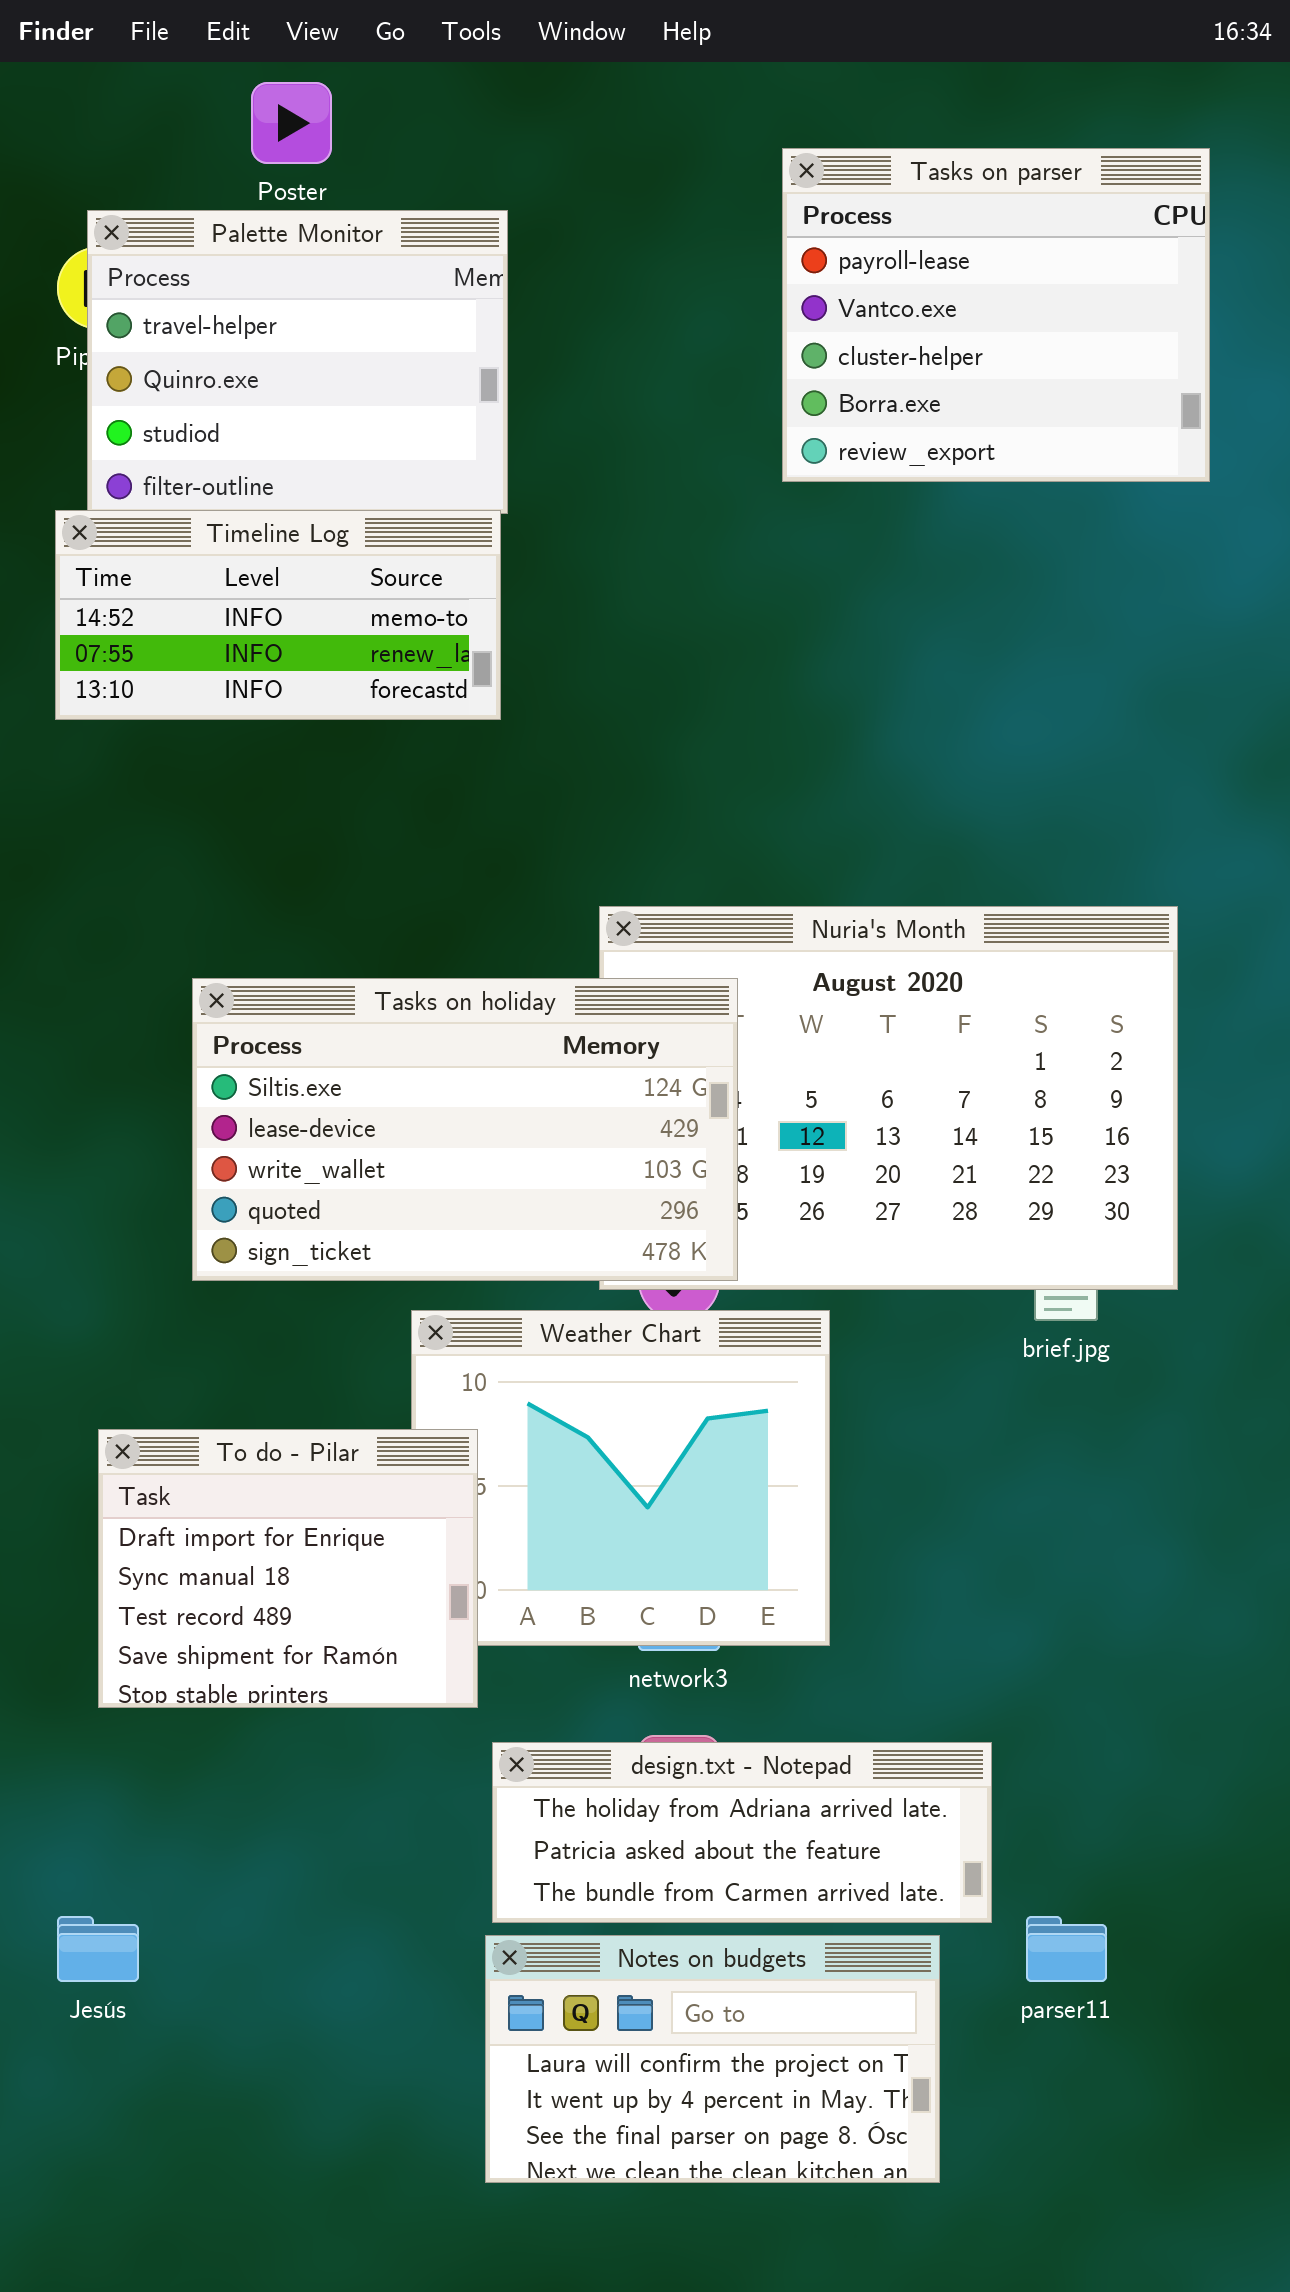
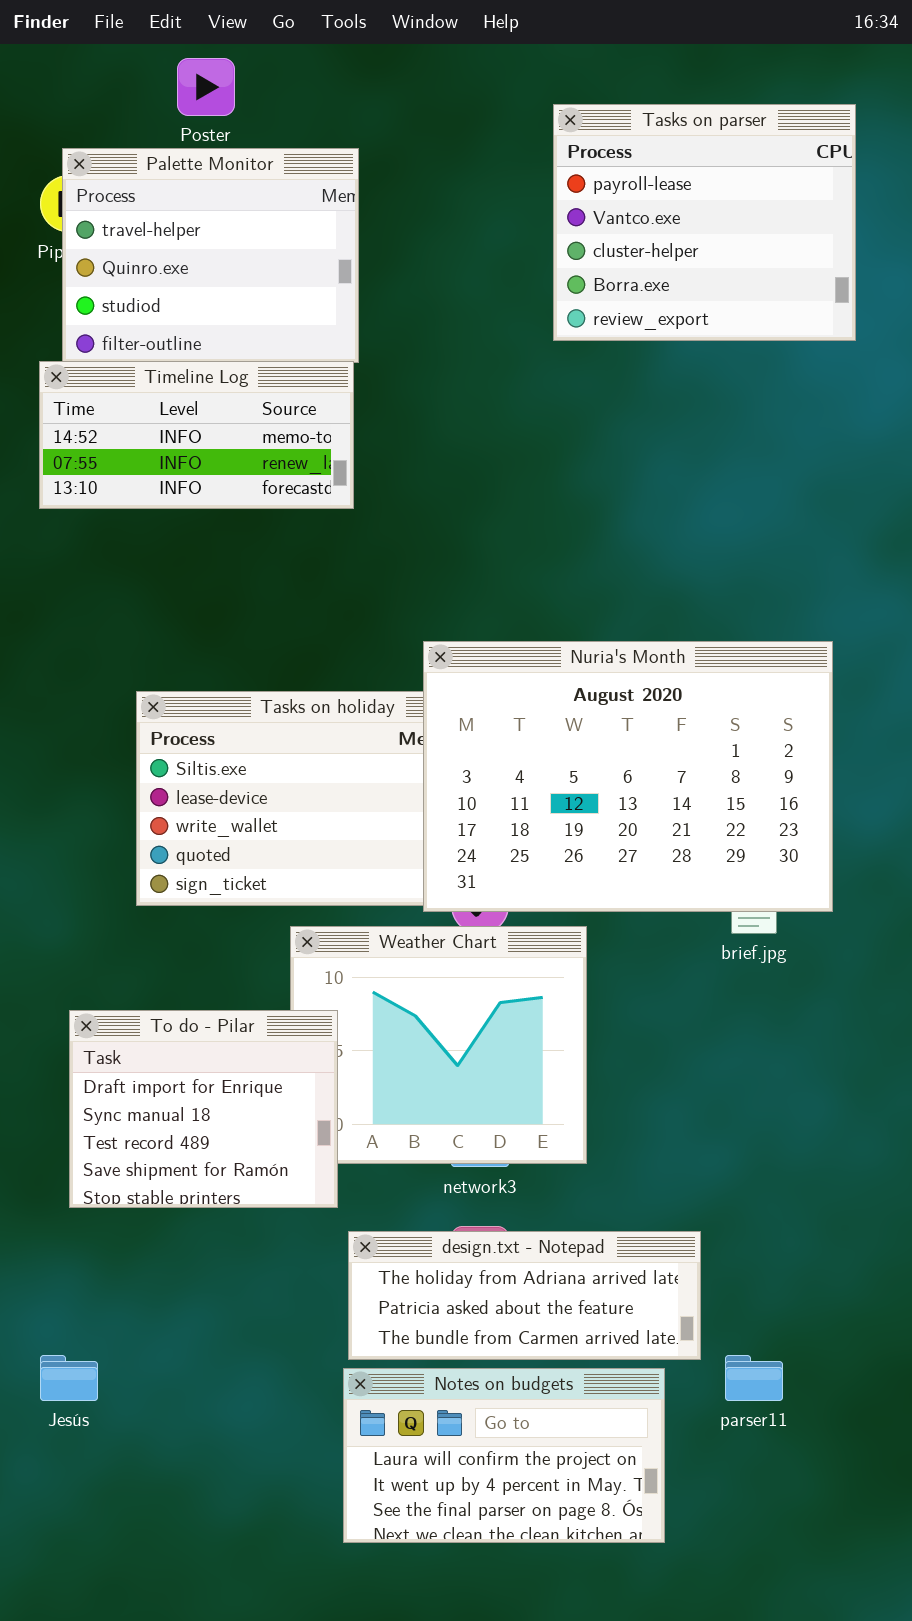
Nuria's Month: [599,906,1178,1290] -> [423,641,833,912], raised

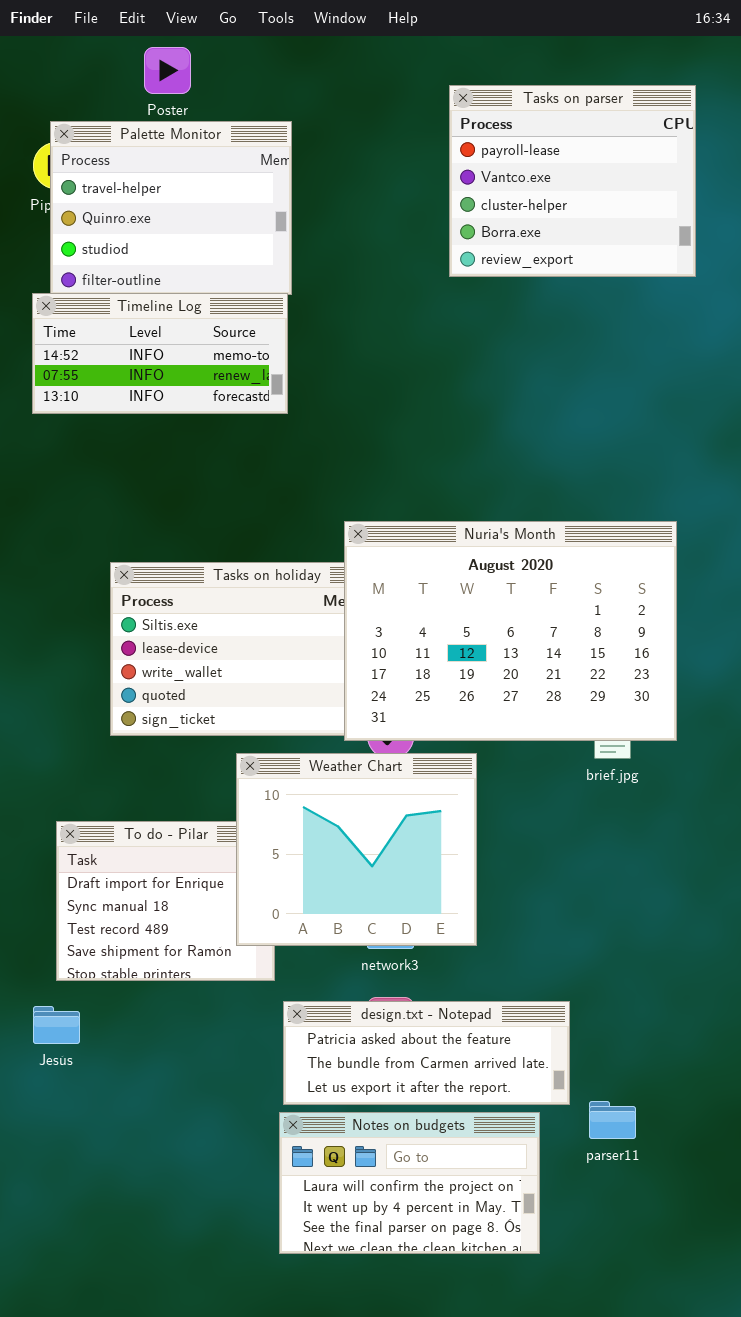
Weather Chart: [290,926,587,1164] -> [236,753,477,946], raised
design.txt - Notepad: [348,1231,701,1360] -> [283,1001,570,1105], scrolled down 1 row
Jesús: [40,1355,98,1401] -> [33,1006,80,1044], moved

